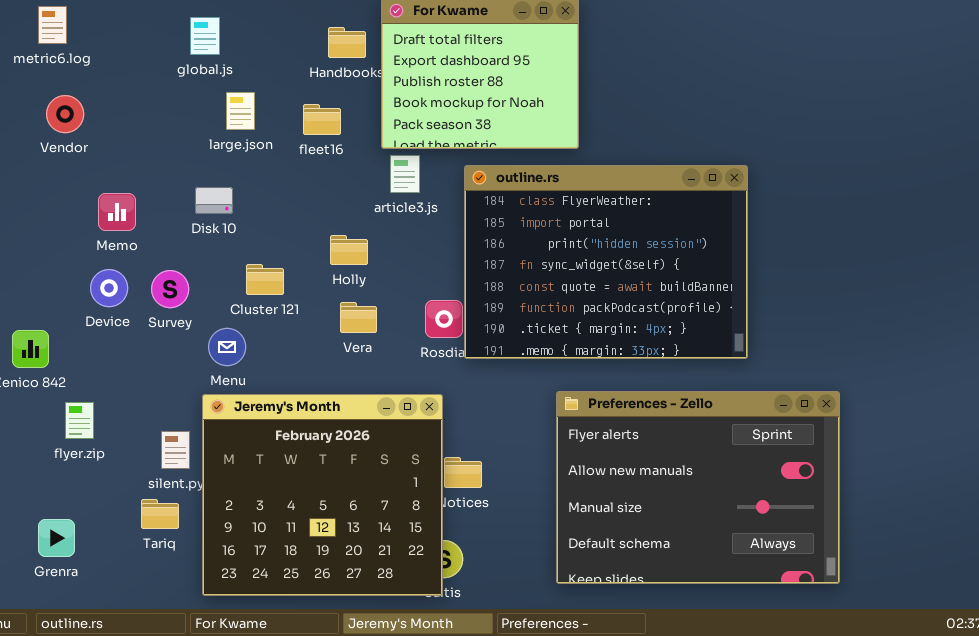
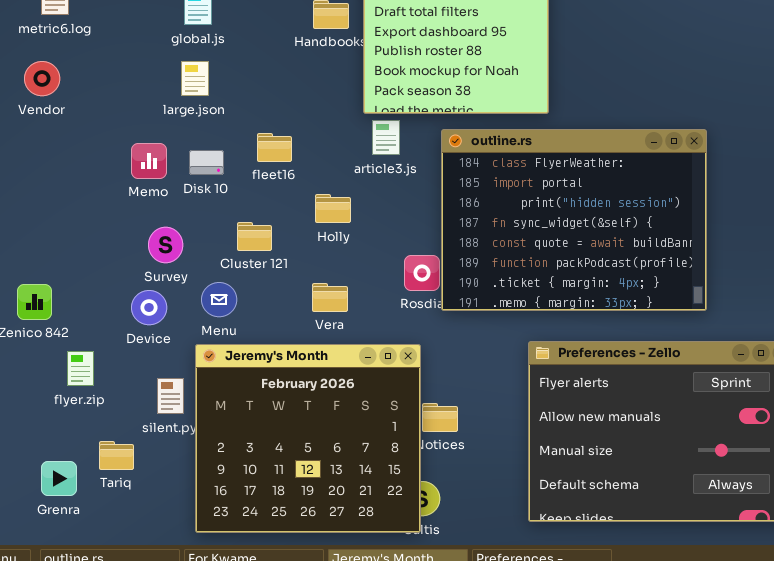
large.json: [226,92,255,130] -> [181,61,209,96], moved
Vendor: [46,95,84,133] -> [24,61,60,96], moved
fleet16: [303,104,341,135] -> [257,133,292,162], moved
Memo: [98,193,136,231] -> [131,143,167,179], moved
Device: [90,269,128,307] -> [131,290,167,325], moved
Vera: [340,302,377,333] -> [312,283,348,312], moved
Tariq: [141,499,179,529] -> [99,441,134,470], moved

